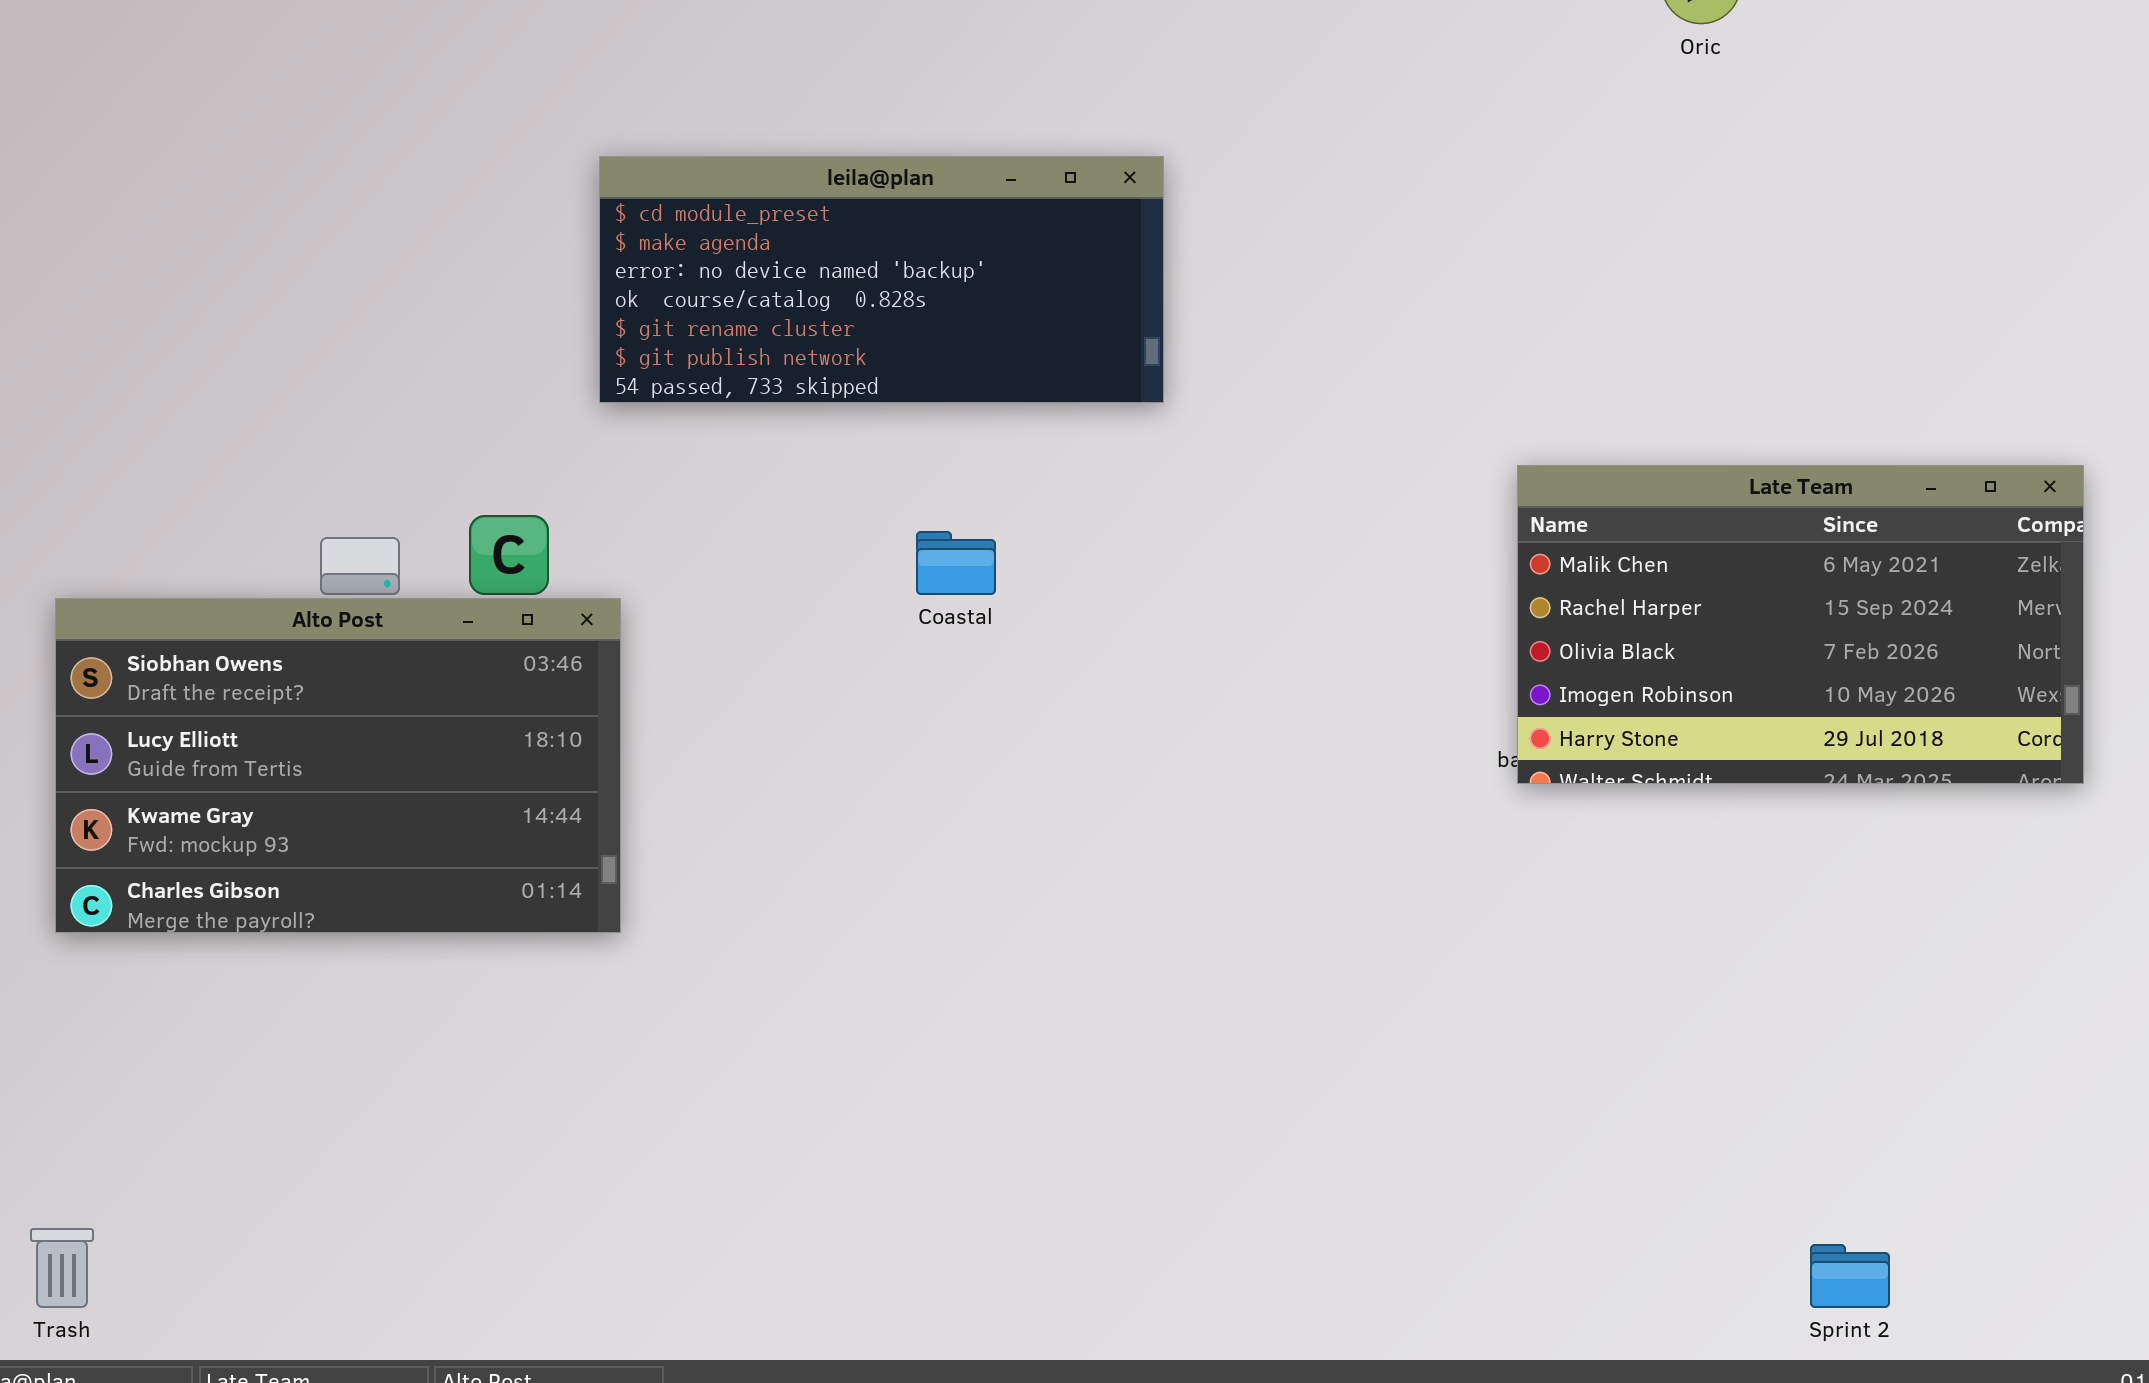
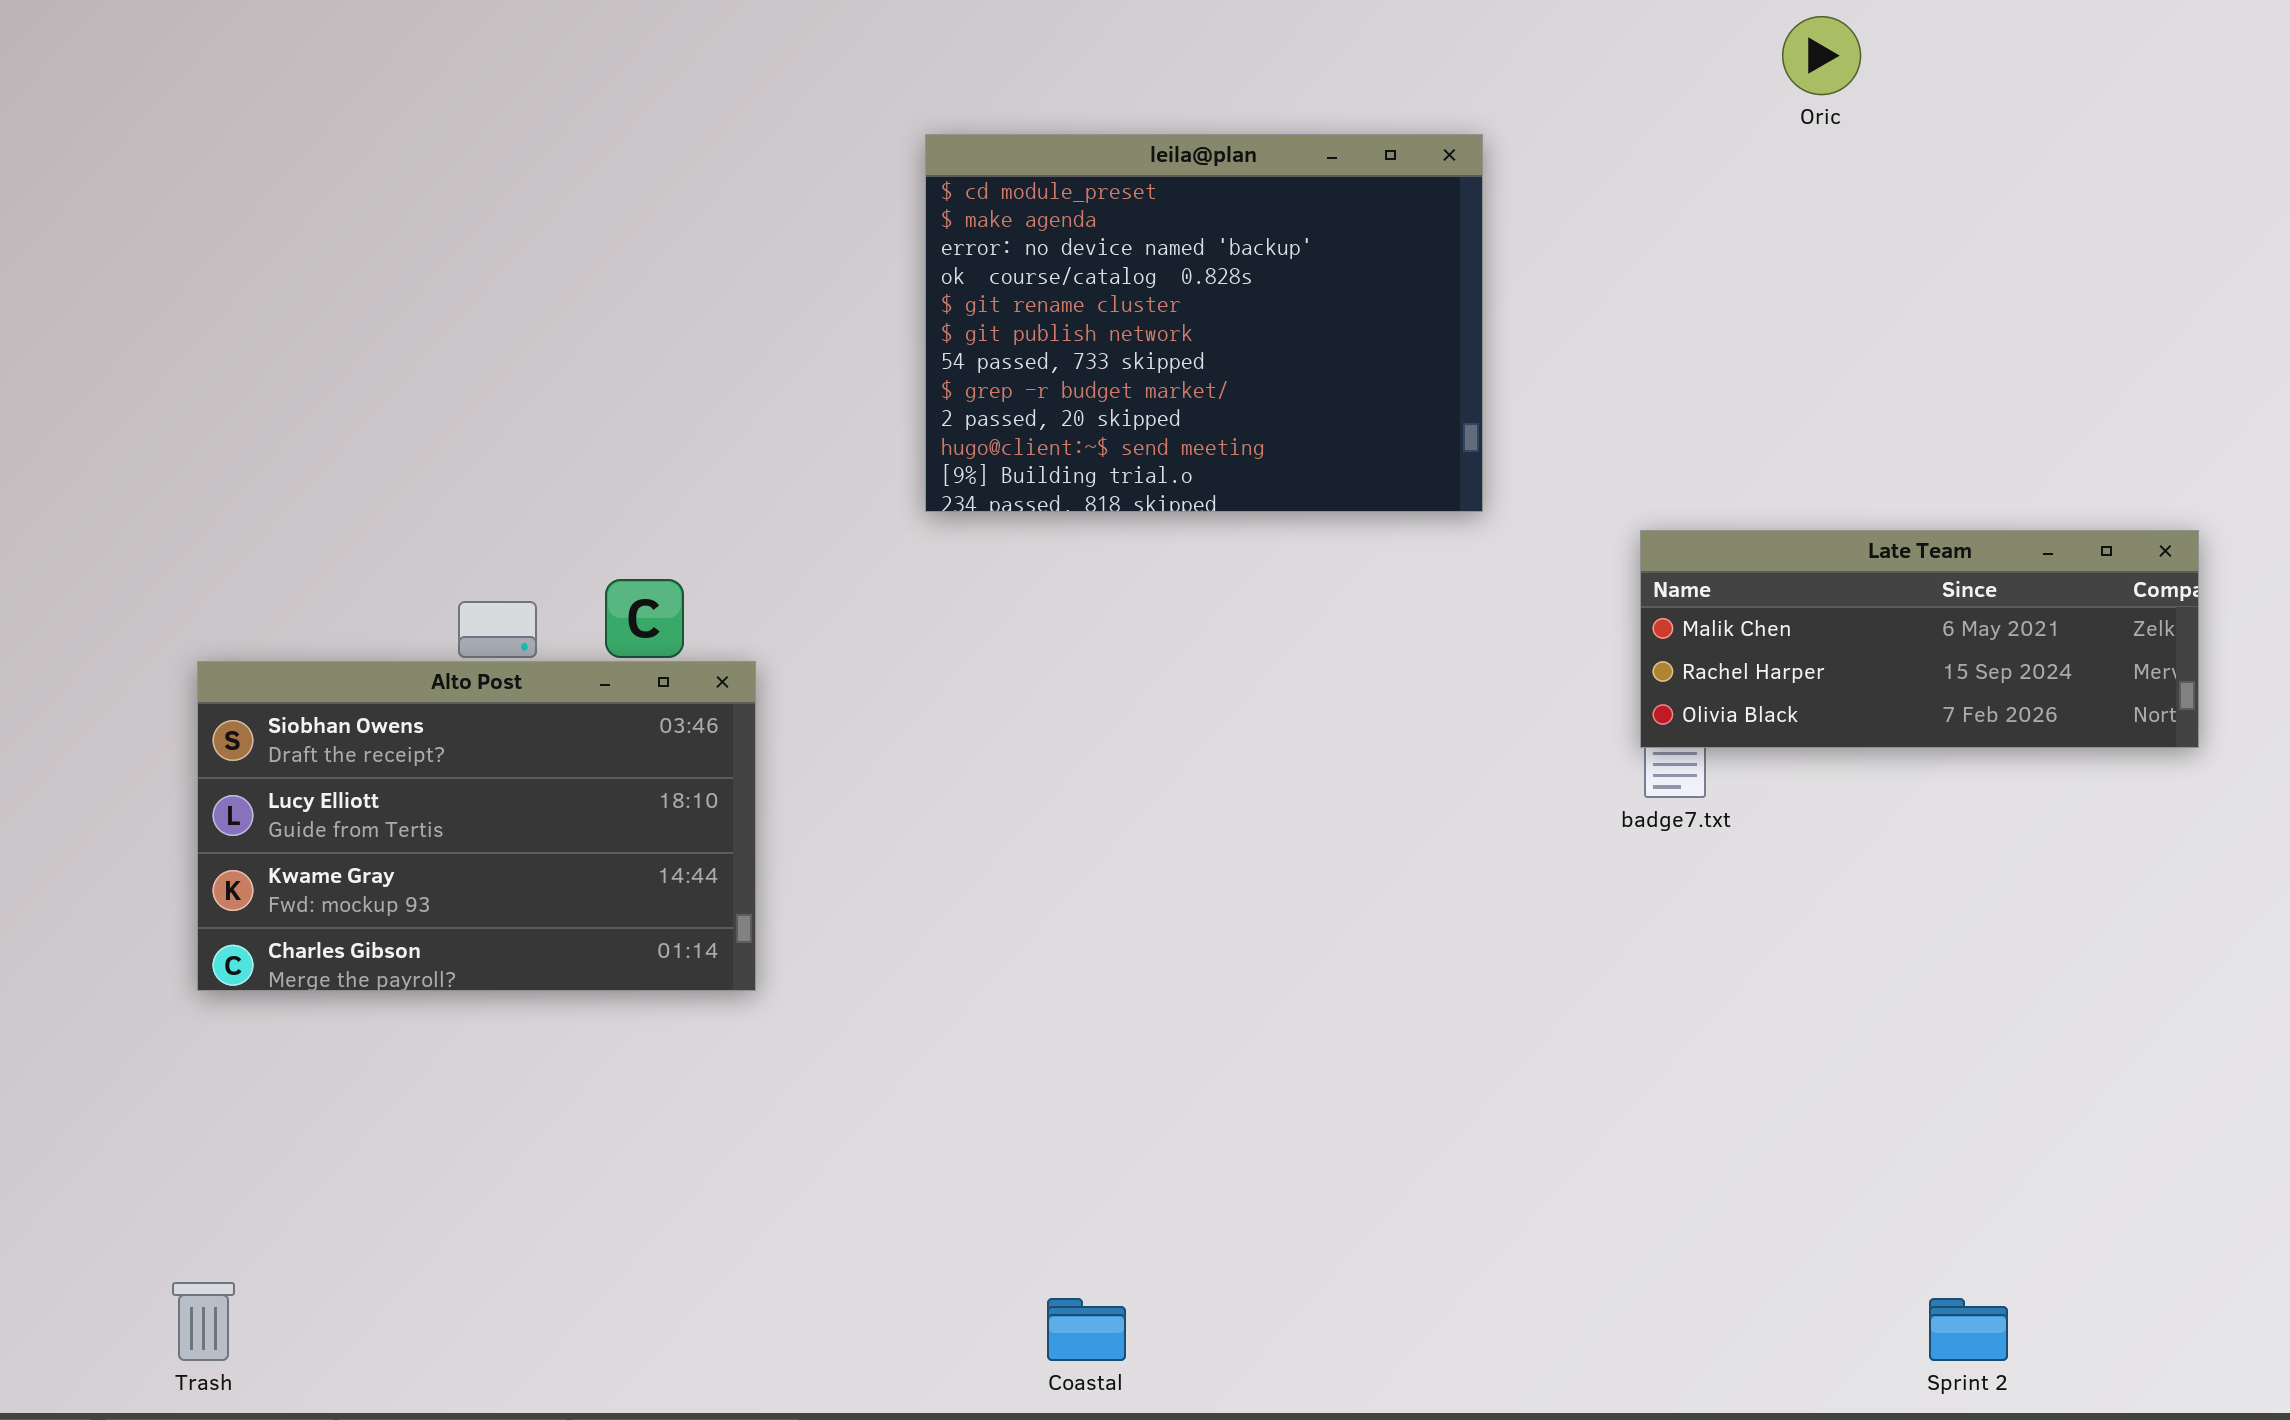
leila@plan: [599,156,1164,403] -> [925,134,1483,512], moved, resized
Late Team: [1517,465,2084,784] -> [1640,530,2199,748], resized
Coastal: [916,531,996,595] -> [1047,1298,1126,1361], moved

